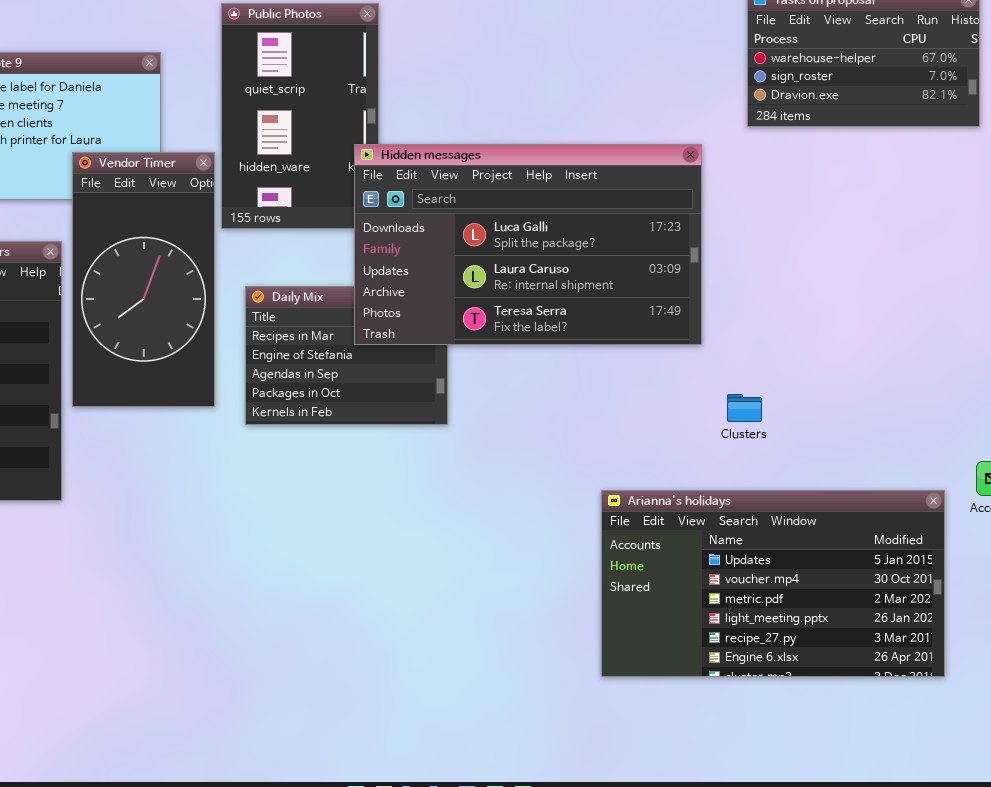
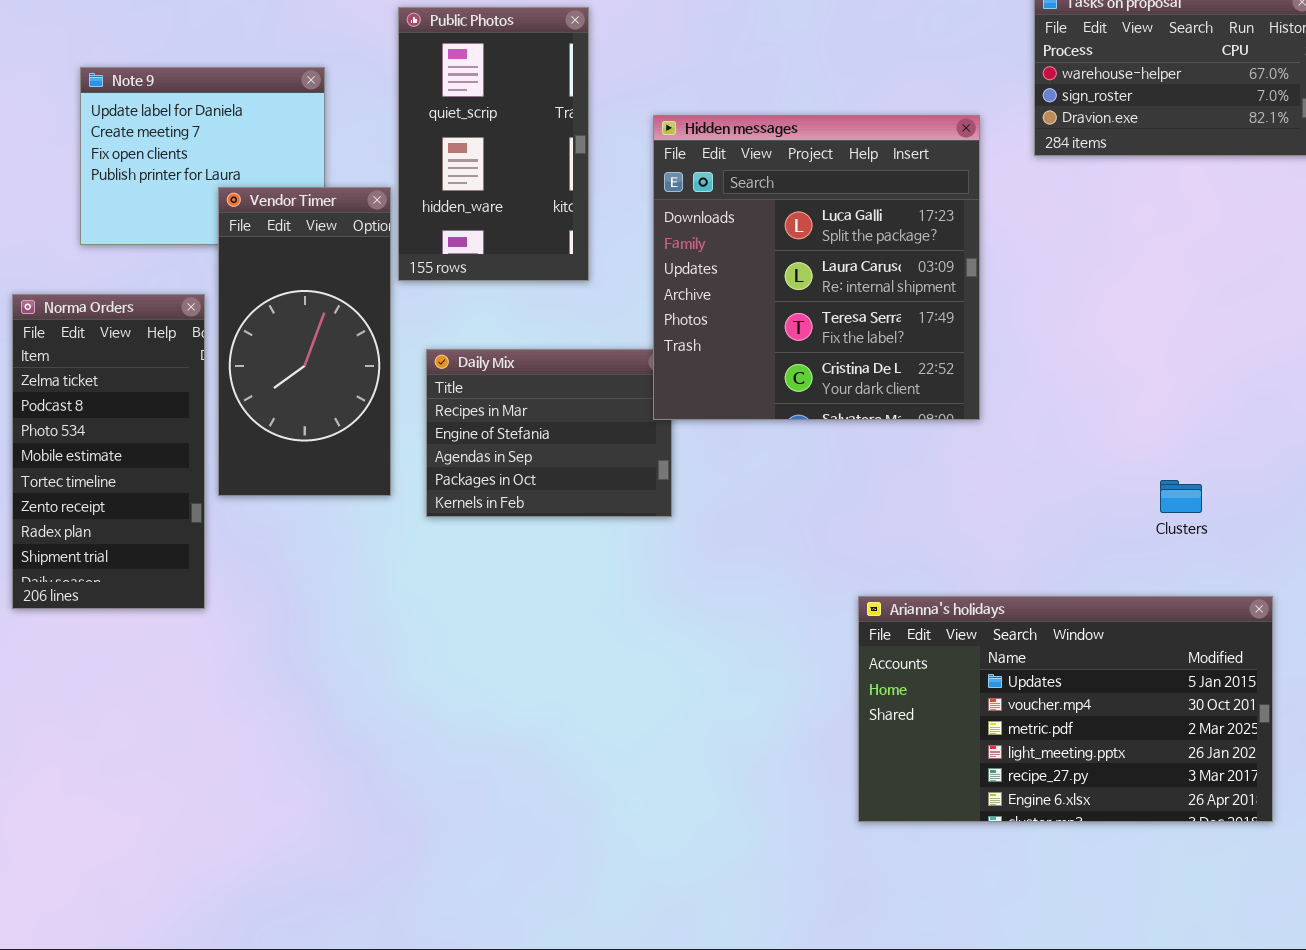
Hidden messages: [354,144,702,345] -> [653,115,980,420], resized
Clusters: [727,394,762,422] -> [1160,480,1202,513], moved

